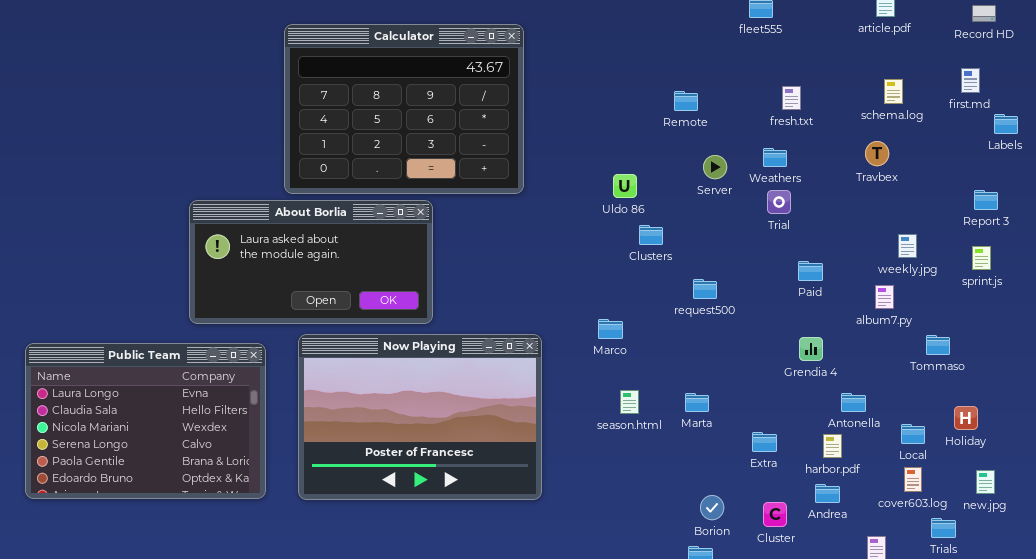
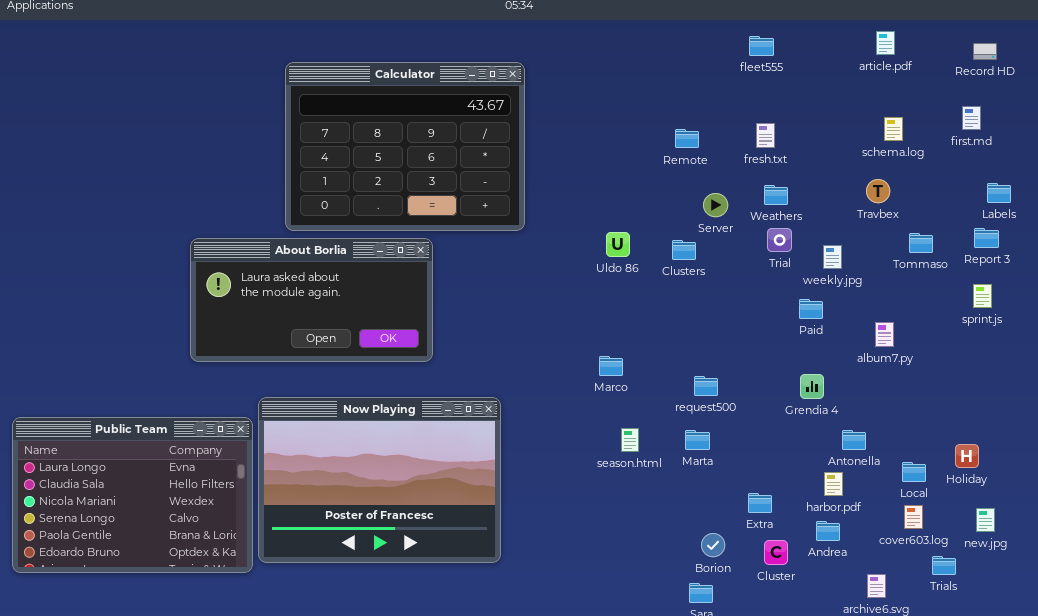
fresh.txt: [782,86,801,110] -> [756,123,775,148], moved
Labels: [994,114,1018,134] -> [987,183,1011,203], moved
Uldo 86: [613,174,637,198] -> [606,232,630,257], moved
Clusters: [639,225,663,245] -> [672,240,696,260], moved
weekly.jpg: [898,234,917,258] -> [823,245,842,269], moved
request500: [693,279,717,299] -> [694,376,718,396], moved
Now Playing: [298,334,542,500] -> [258,397,501,563], moved
Tommaso: [926,335,950,355] -> [909,233,933,253], moved
Public Team: [25,343,266,499] -> [12,417,253,573], moved
Extra: [752,432,777,452] -> [748,493,772,513], moved

